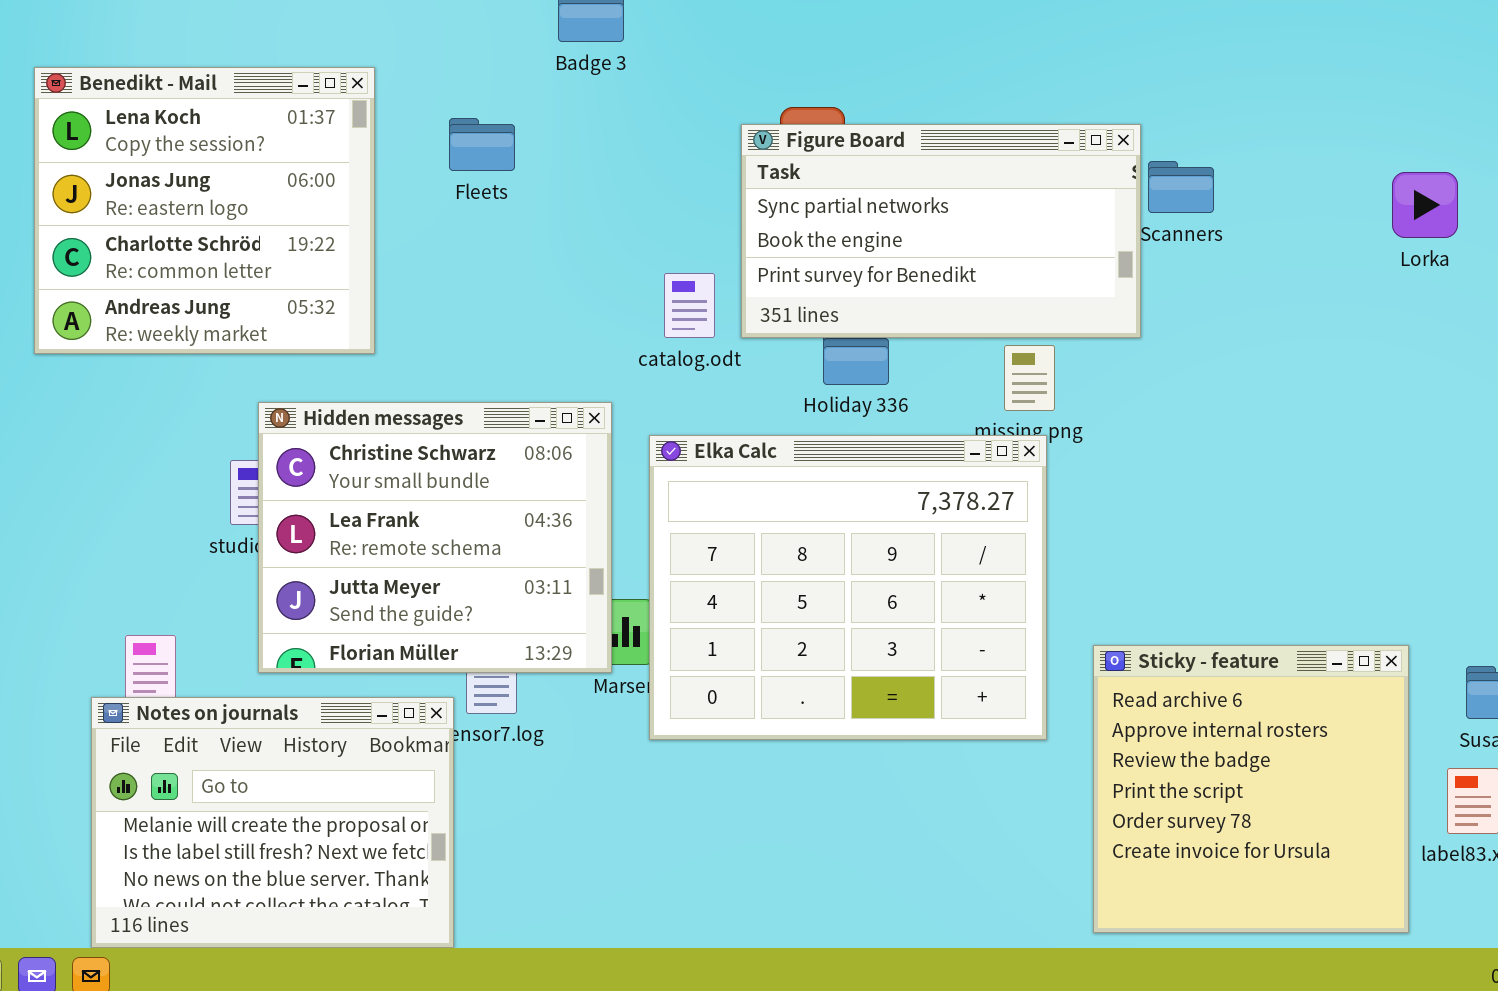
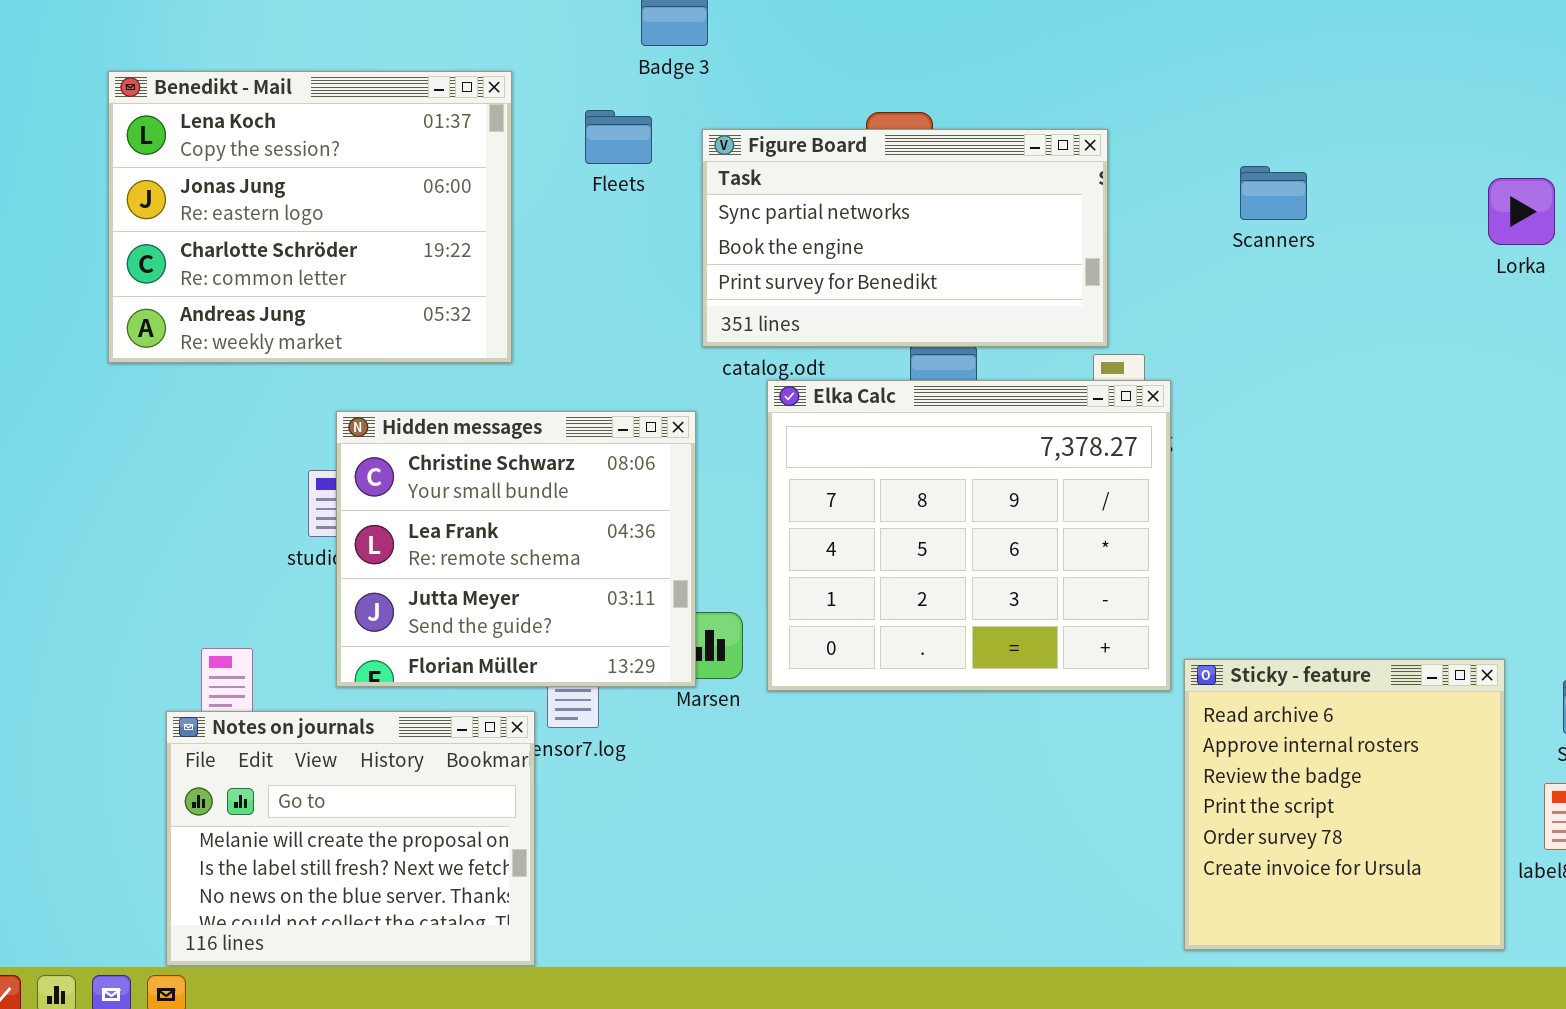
Benedikt - Mail: [34,67,375,354] -> [108,71,512,363], resized
Fleets: [449,118,515,171] -> [585,110,652,164], moved
Figure Board: [741,124,1141,338] -> [702,129,1108,347], moved
Elka Calc: [649,435,1047,740] -> [767,380,1171,691], moved

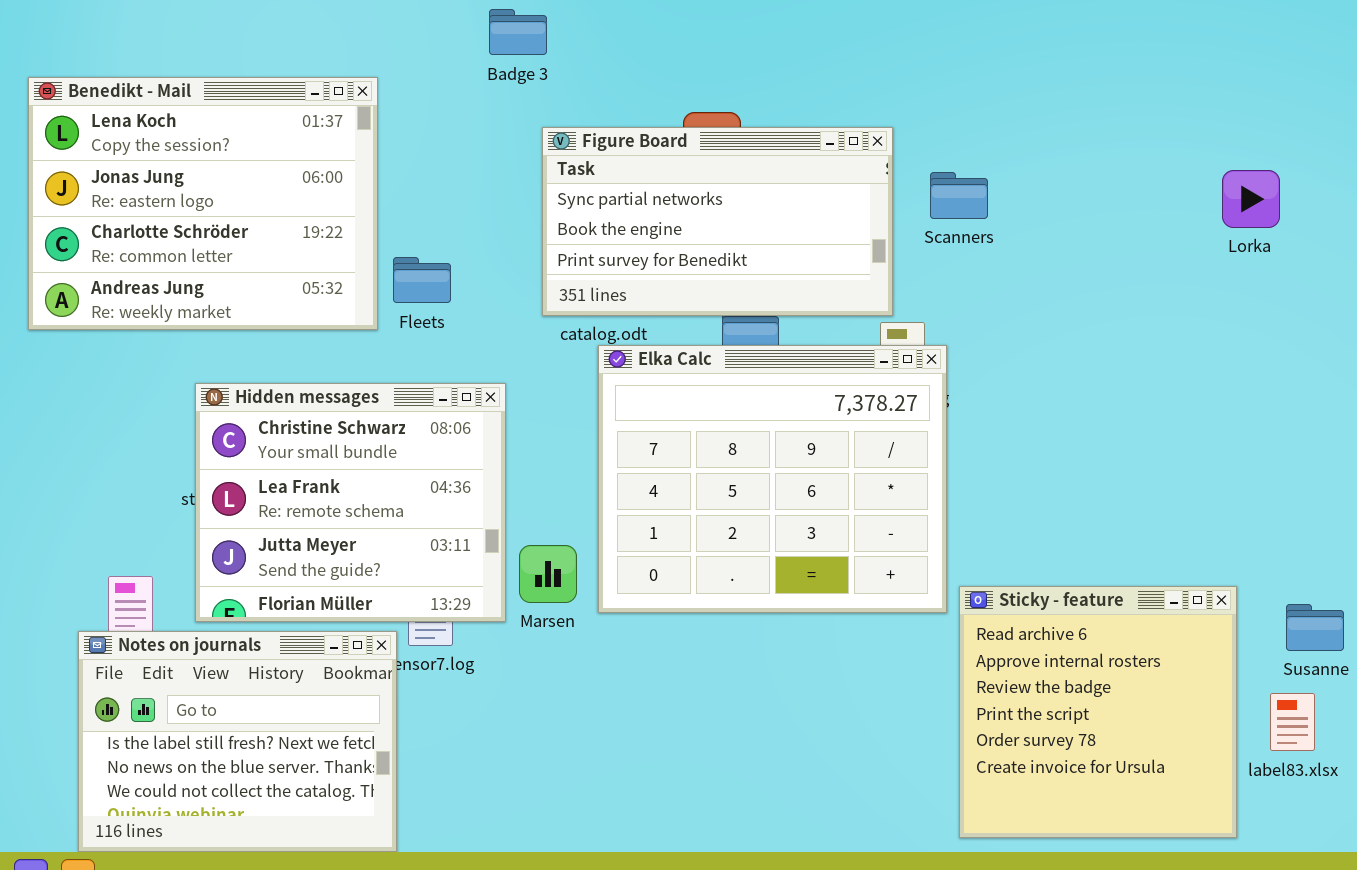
Fleets: [585,110,652,164] -> [393,257,451,303], moved
Scanners: [1240,166,1307,220] -> [930,172,988,219], moved
Hidden messages: [336,411,696,687] -> [195,383,506,622], moved
Notes on journals: [166,711,535,966] -> [78,631,397,852], scrolled down 1 row

